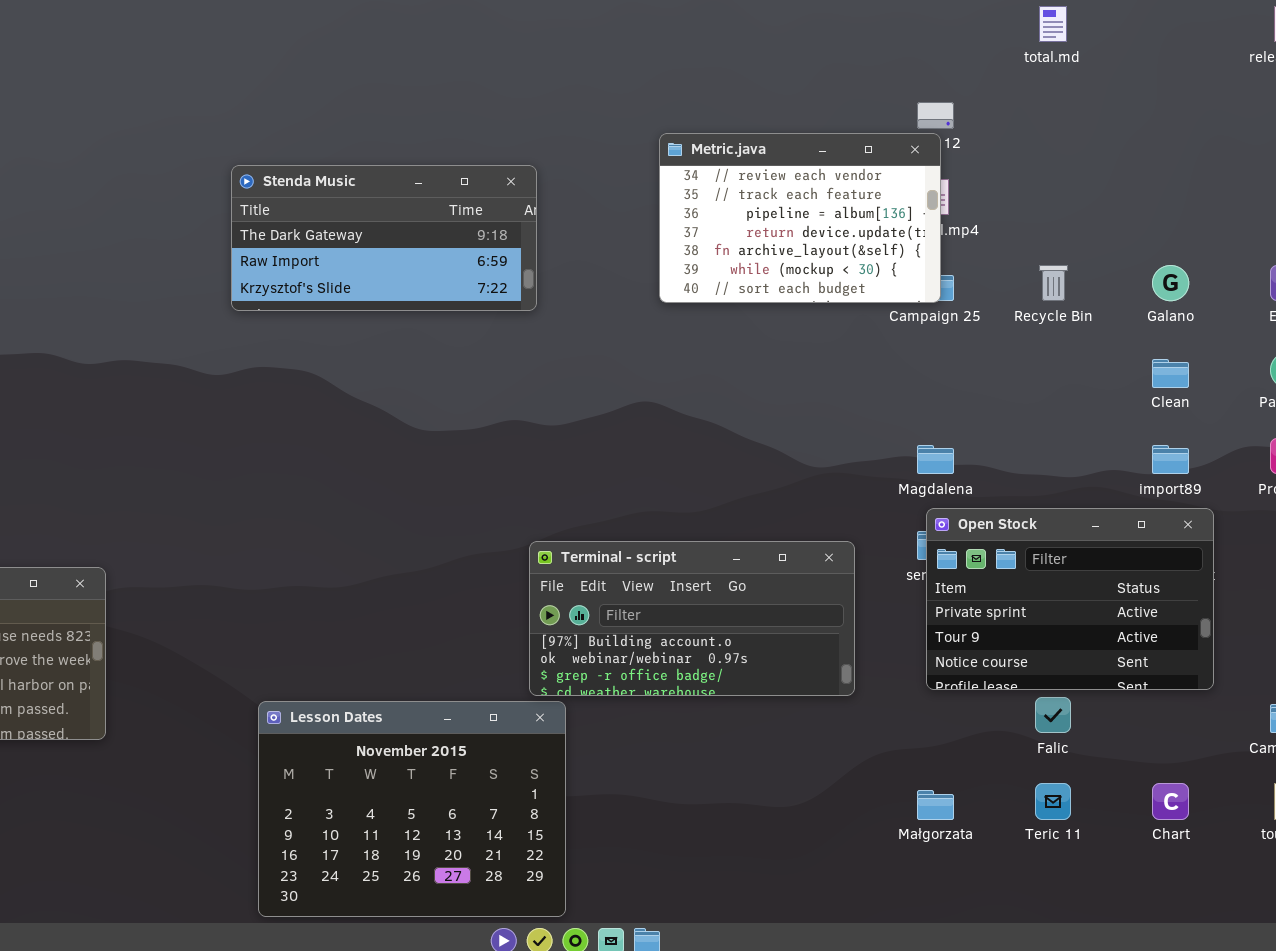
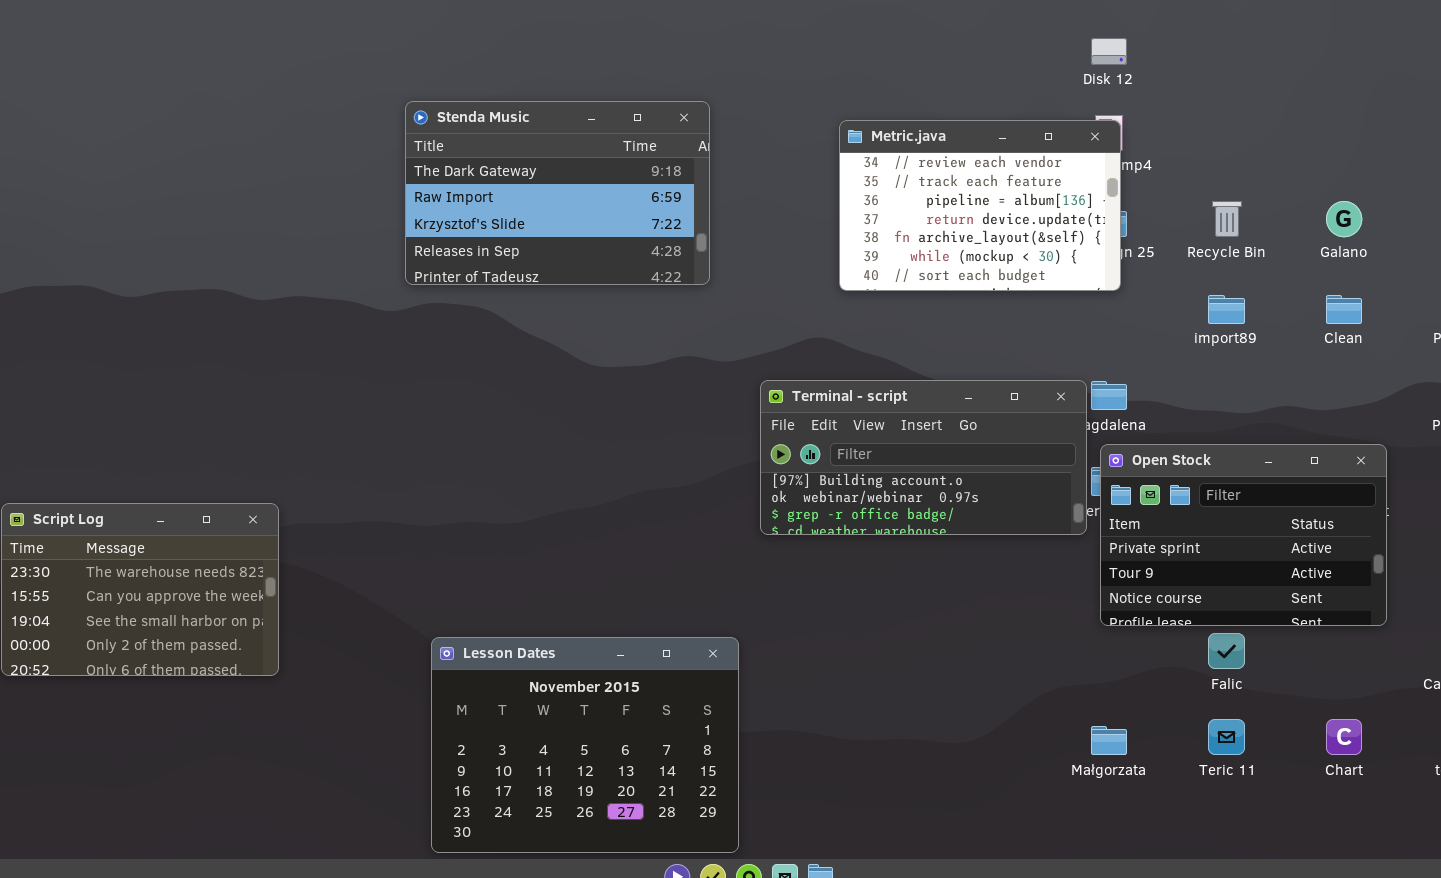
Metric.java: [659,133,941,303] -> [839,120,1121,291], moved
Stenda Music: [231,165,537,311] -> [405,101,710,285], resized
import89: [1152,445,1189,474] -> [1208,295,1245,324], moved
Terminal - script: [529,541,855,696] -> [760,380,1087,535], moved

